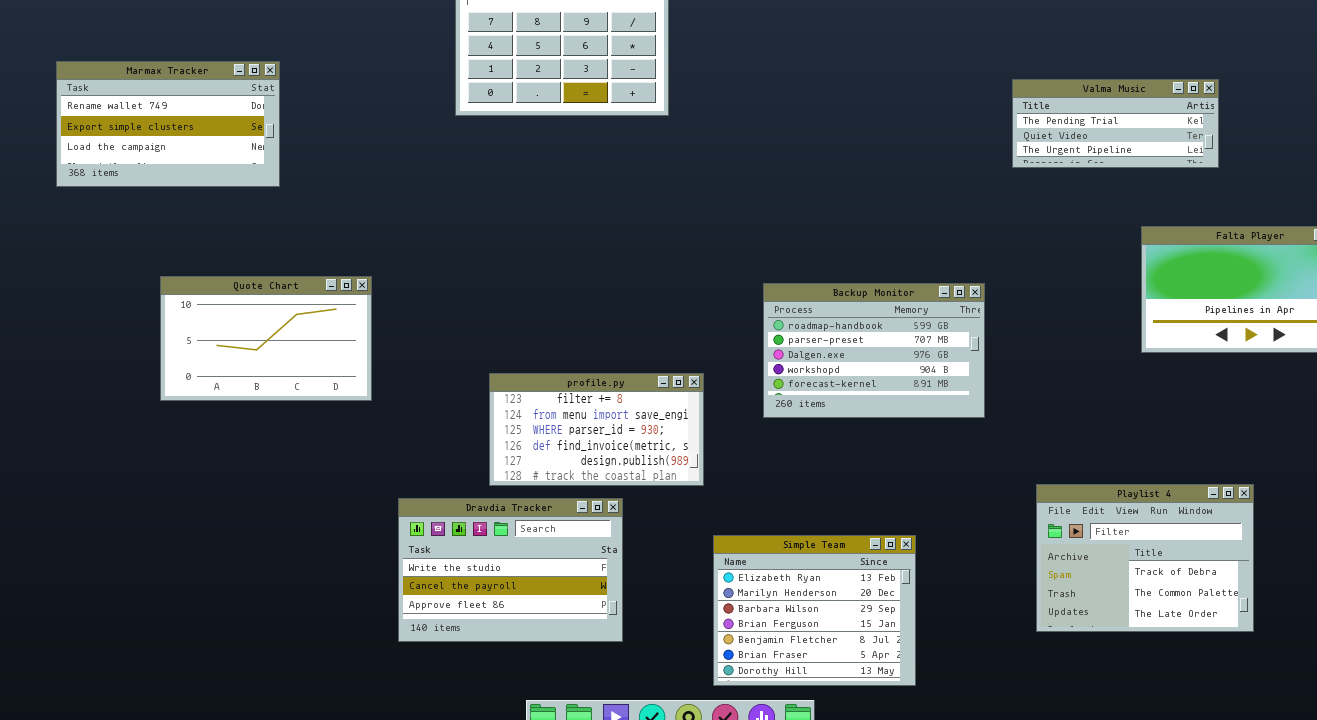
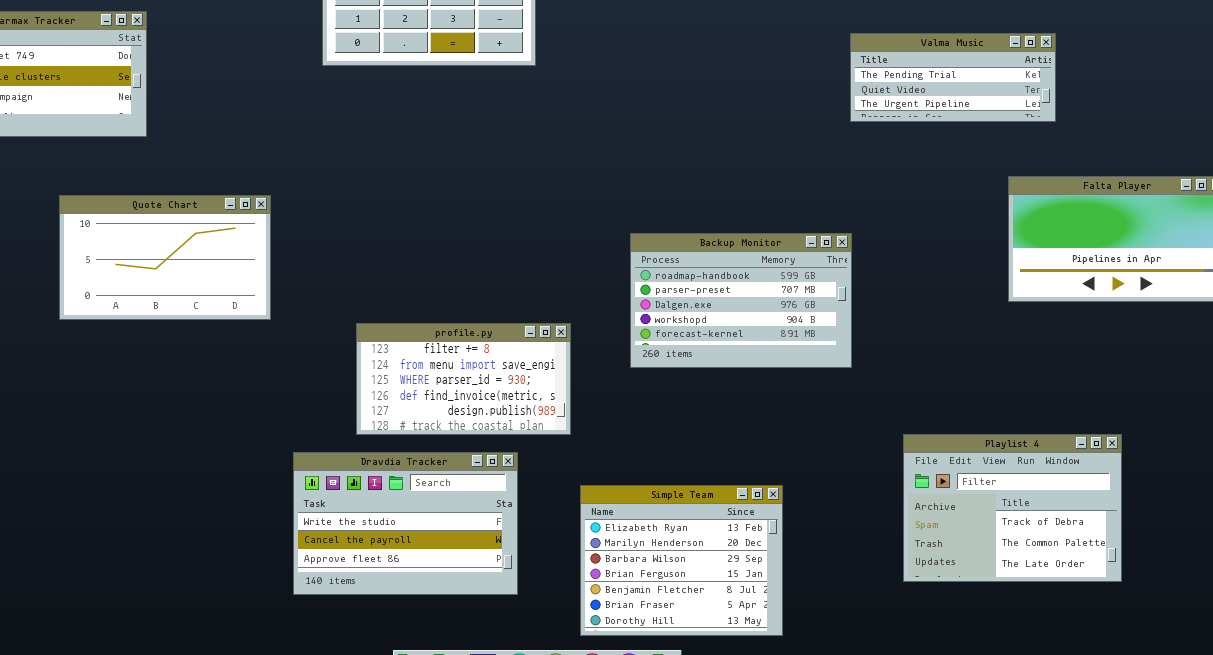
Valma Music: [1012,79,1219,168] -> [850,33,1056,122], moved
Quote Chart: [160,276,372,401] -> [59,195,271,320], moved
Dravdia Tracker: [398,498,623,642] -> [293,452,518,595], moved

